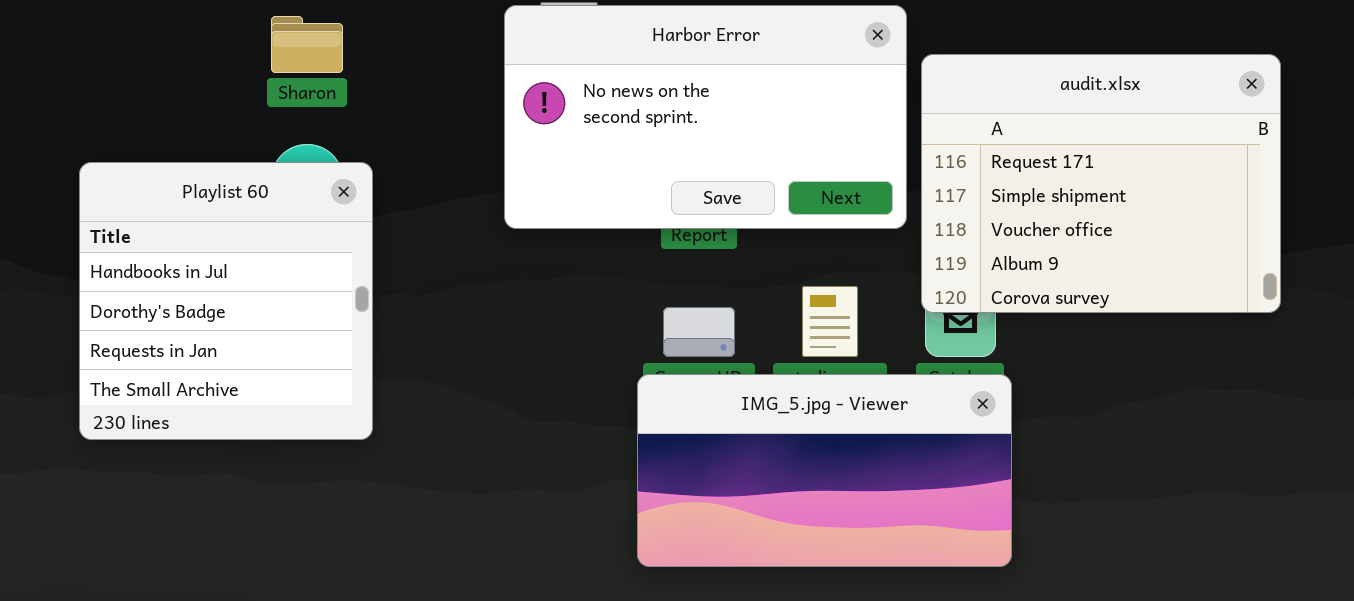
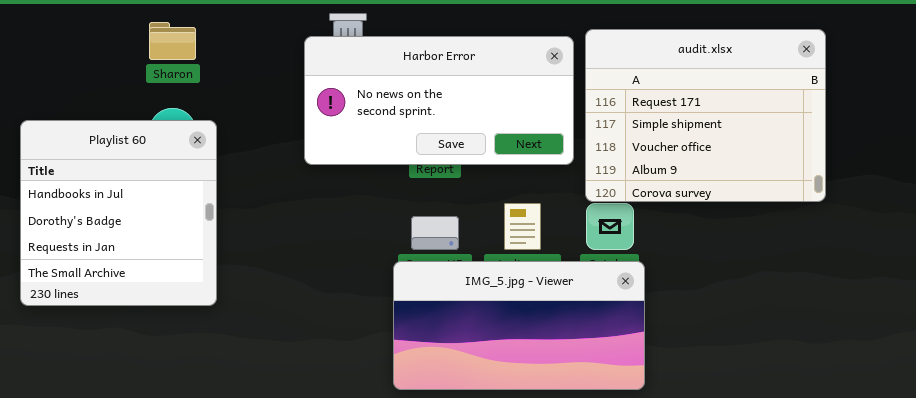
Harbor Error: [504,5,907,229] -> [304,36,574,165], resized
audit.xlsx: [921,54,1281,313] -> [585,29,826,202], moved

